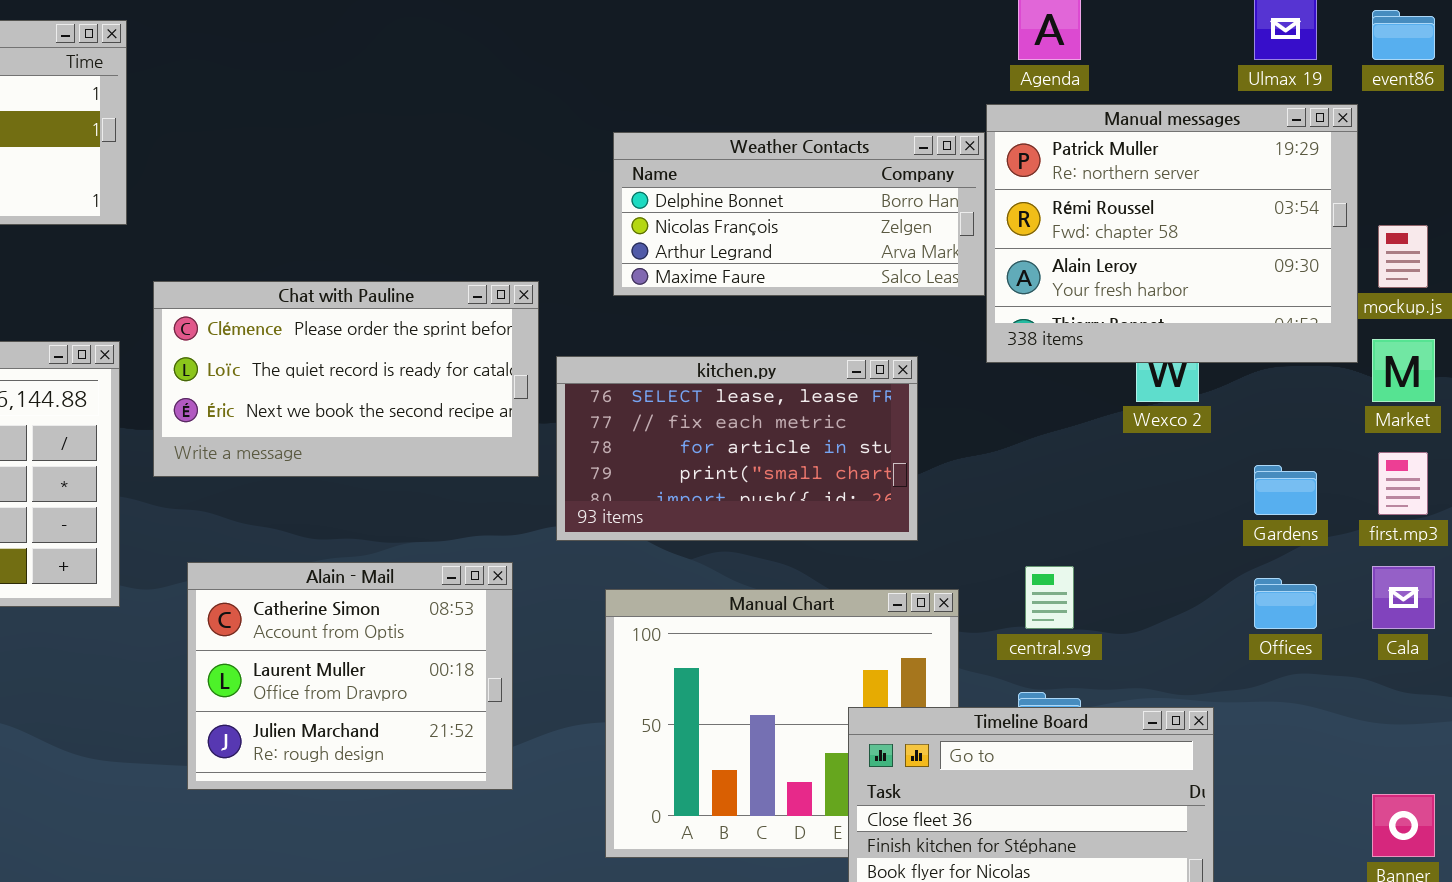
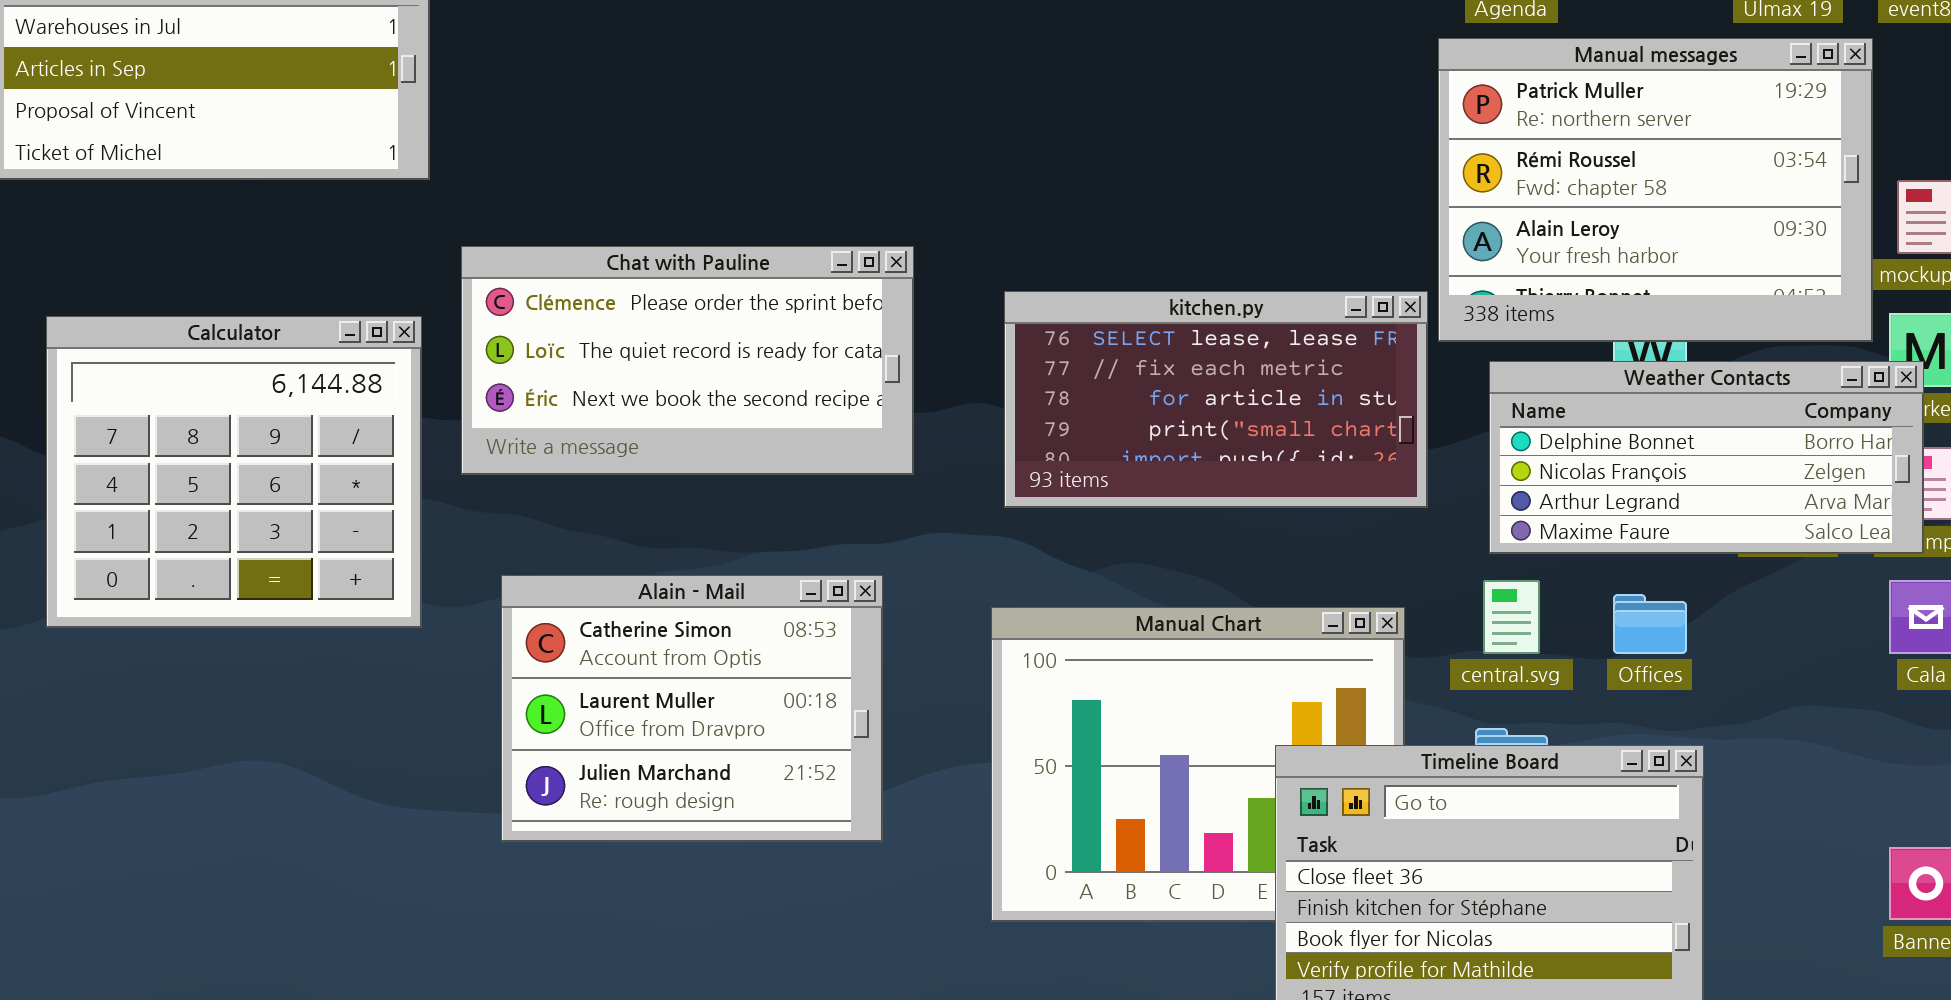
Weather Contacts: [613,132,985,296] -> [1489,361,1924,554], moved
kitchen.py: [556,356,918,541] -> [1004,291,1428,508], moved
Offices: [1254,578,1317,629] -> [1613,594,1687,654], moved

